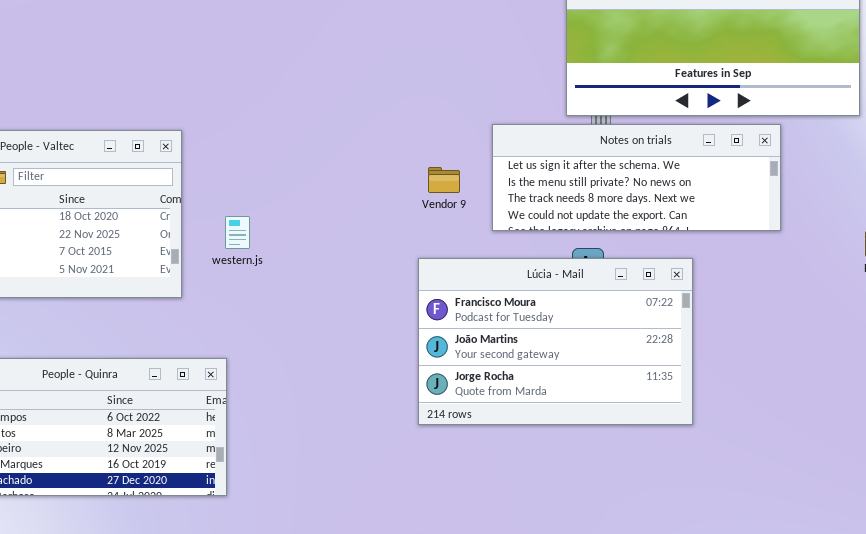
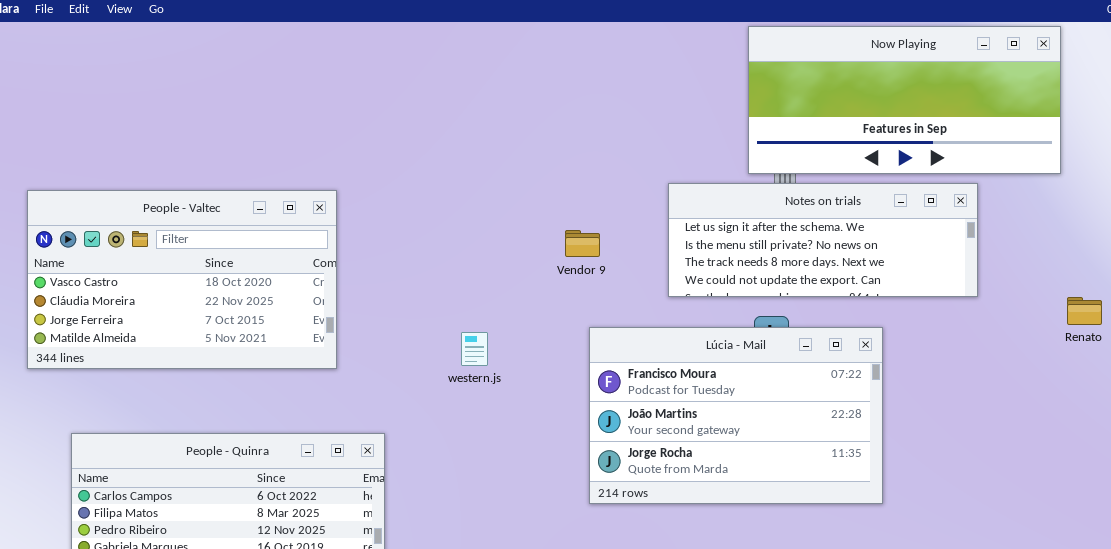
Vendor 9: [428,167,460,193] -> [565,230,600,257], moved
western.js: [225,216,250,249] -> [461,332,488,366], moved

